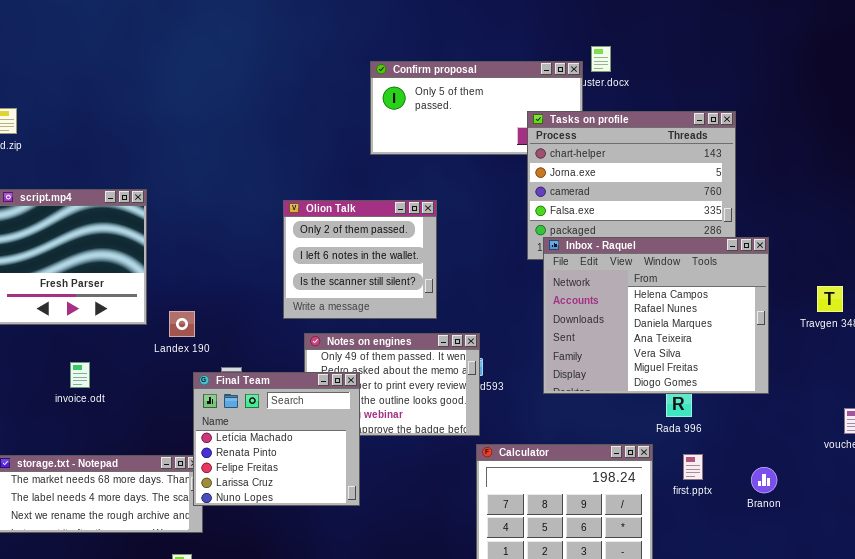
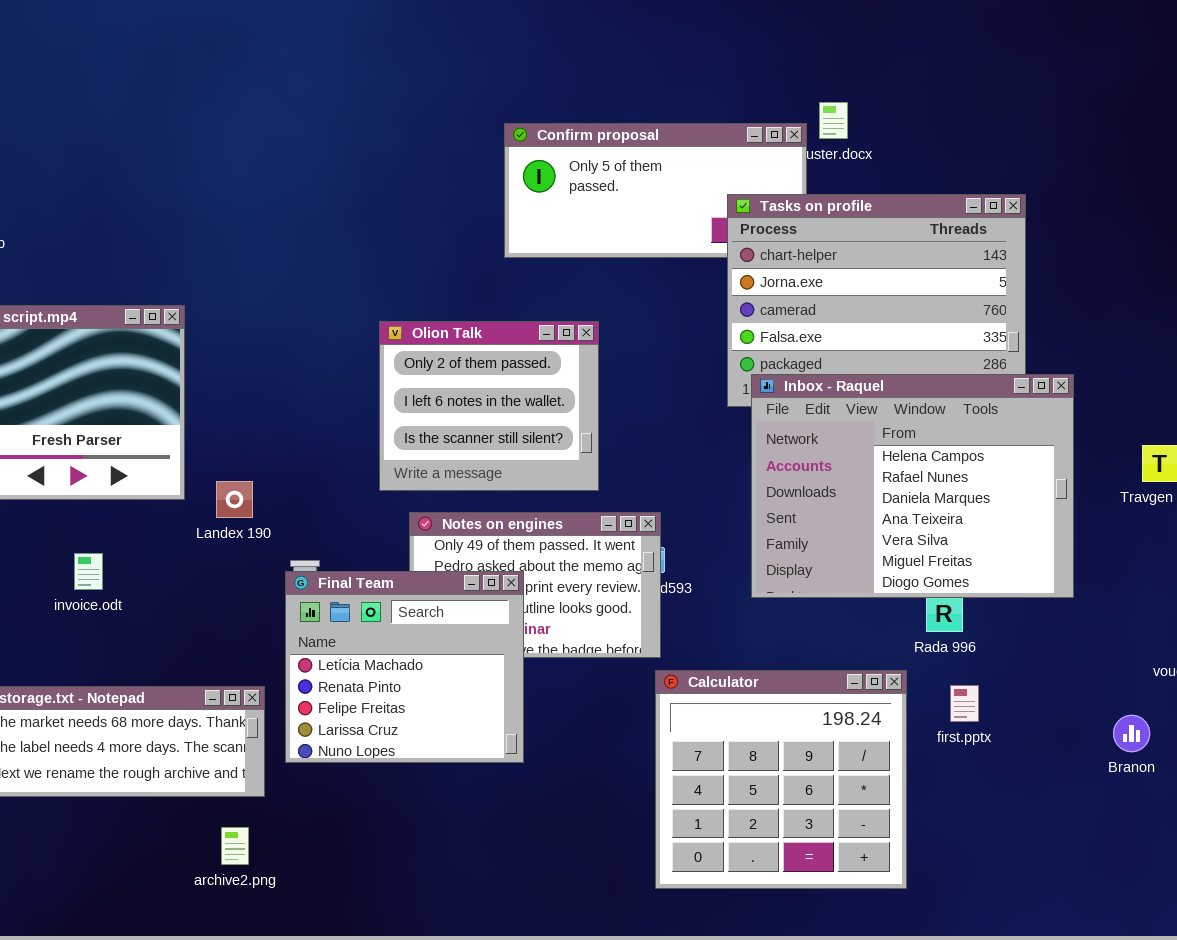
Final Team: [193,372,360,506] -> [285,571,524,763], moved
Branon: [751,467,777,493] -> [1113,715,1150,752], moved

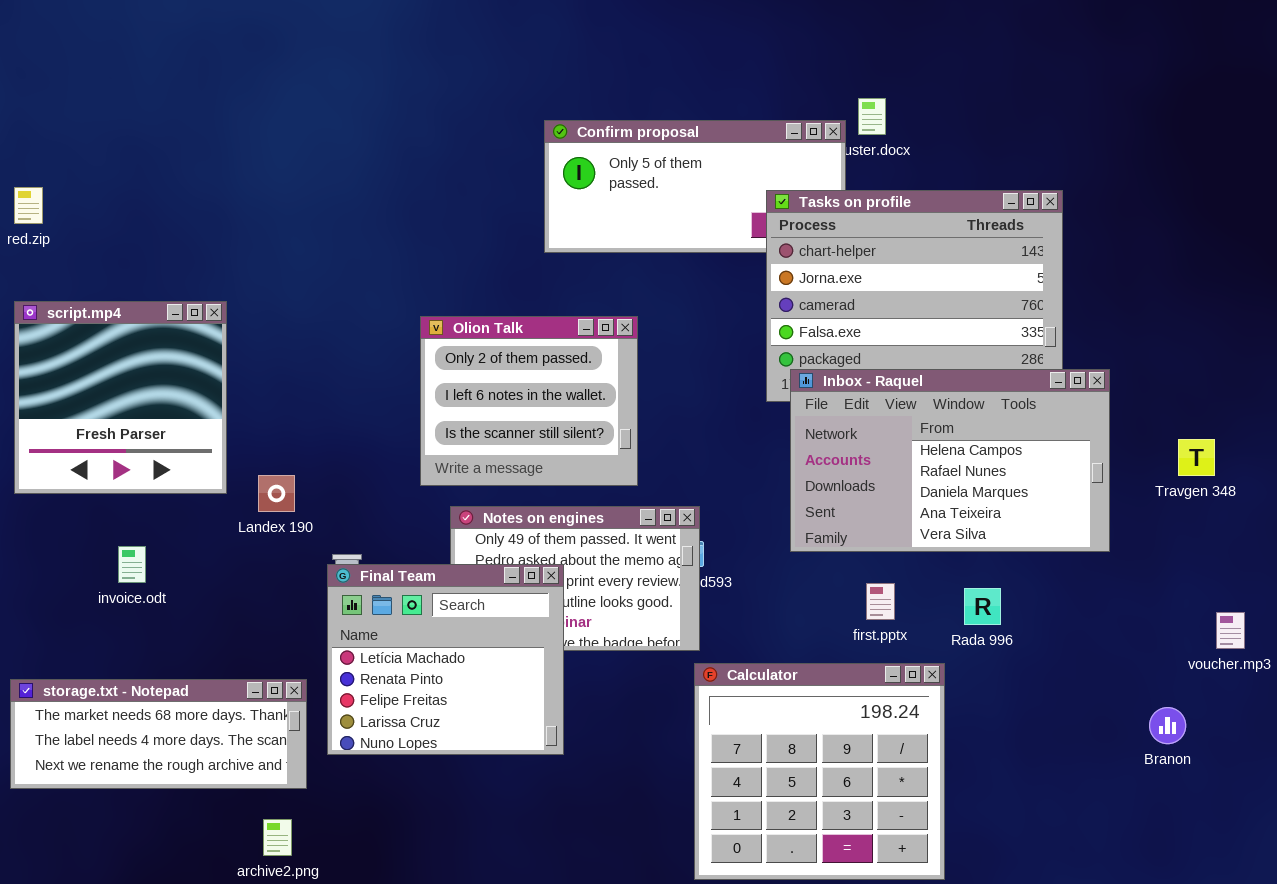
Inbox - Raquel: [751,374,1074,598] -> [790,369,1110,552], resized
first.pptx: [950,685,979,722] -> [866,583,895,620], moved

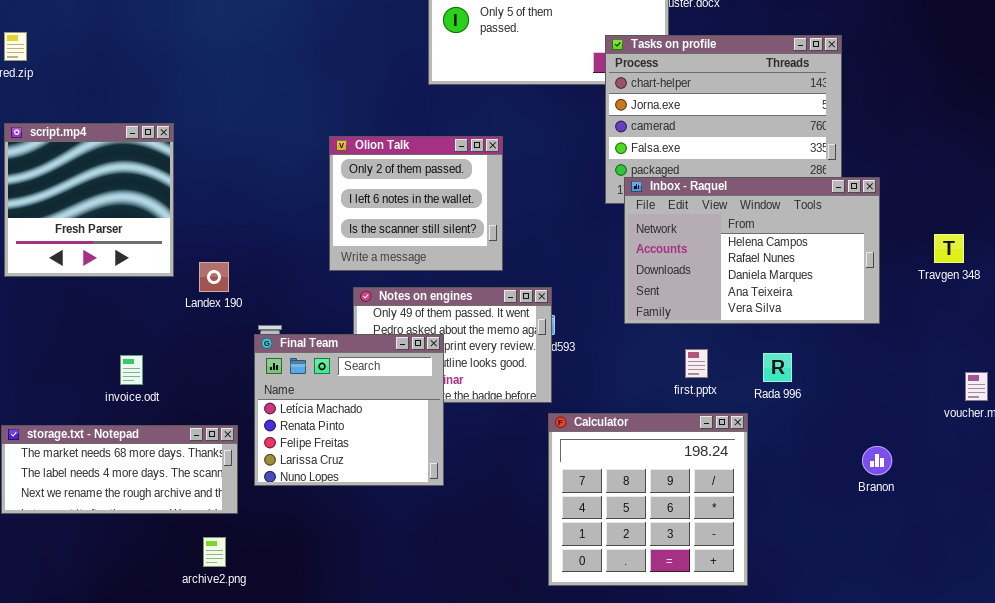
invoice.odt: [118,546,146,583] -> [120,355,143,385], moved
Branon: [1149,707,1186,744] -> [862,446,892,475], moved

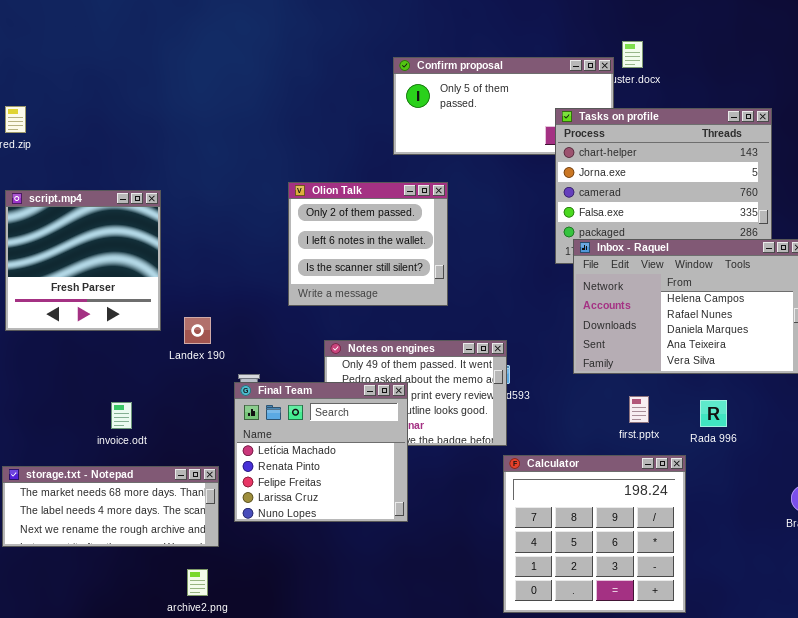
Olion Talk: [329,136,503,271] -> [288,182,448,306], moved

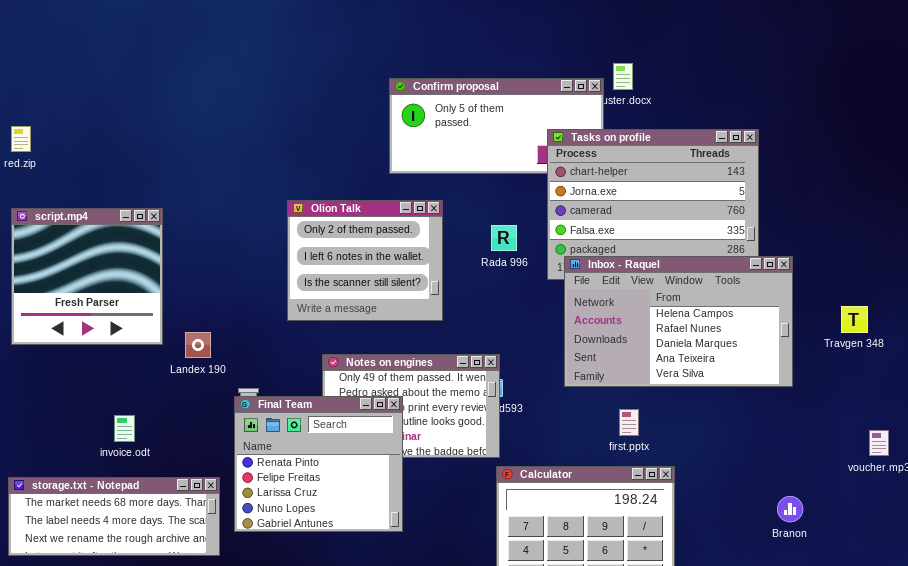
Final Team: [234,382,408,522] -> [234,396,403,532], scrolled down 1 row
Rada 996: [700,400,727,427] -> [491,225,517,251], moved

